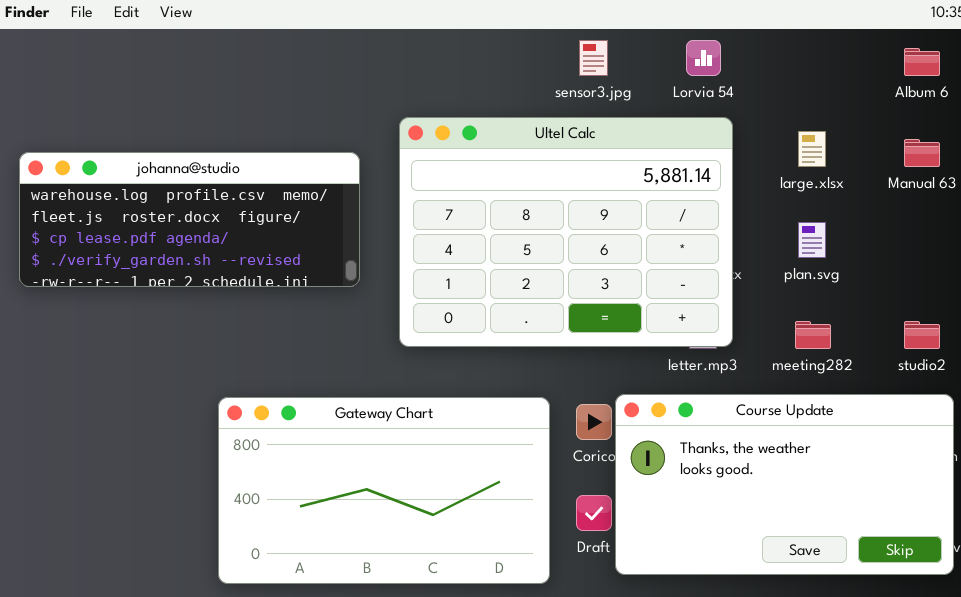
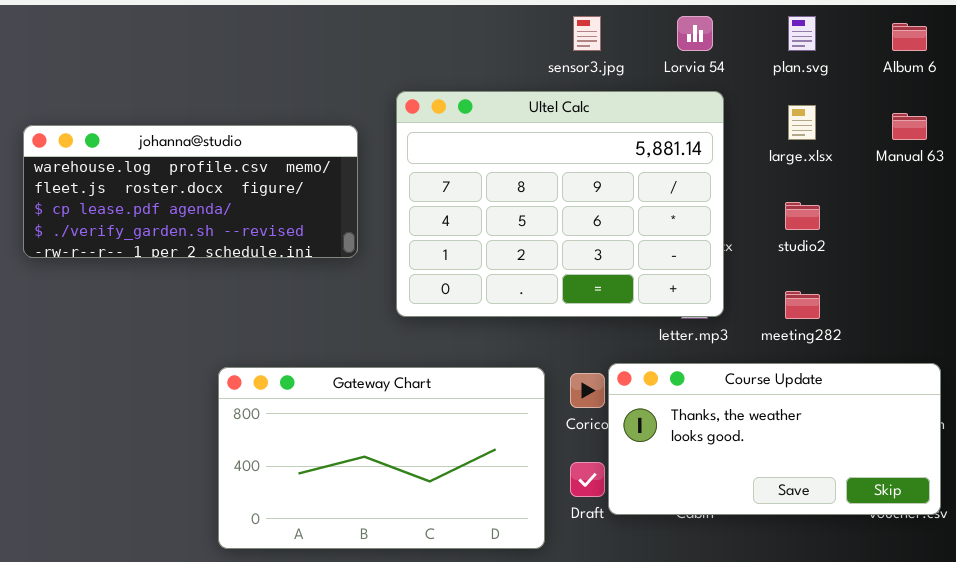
plan.svg: [798,222,826,258] -> [788,16,816,51], moved
studio2: [904,321,940,349] -> [785,202,820,230], moved
Course Update: [615,394,954,575] -> [608,363,941,515], resized

